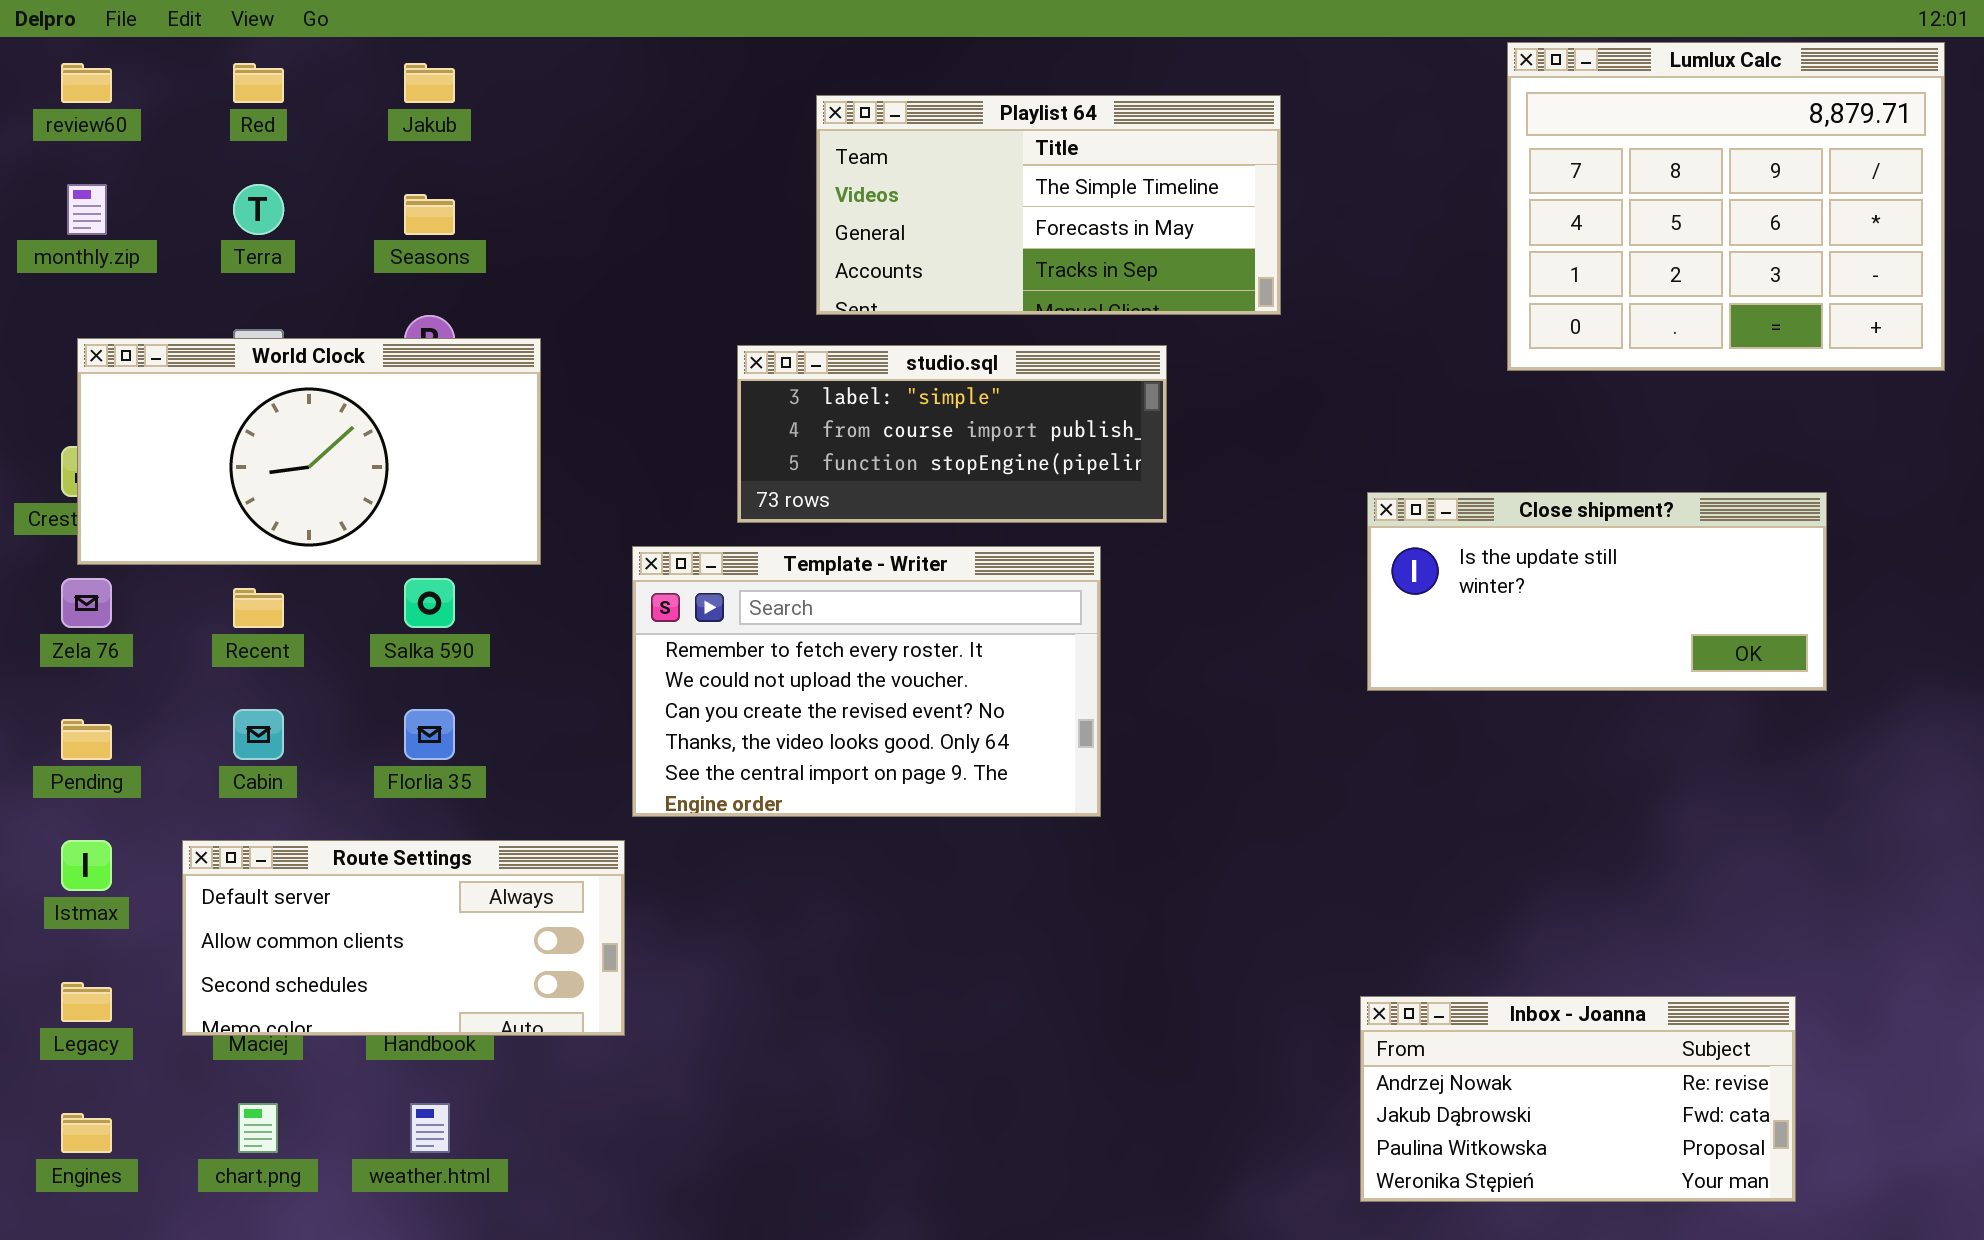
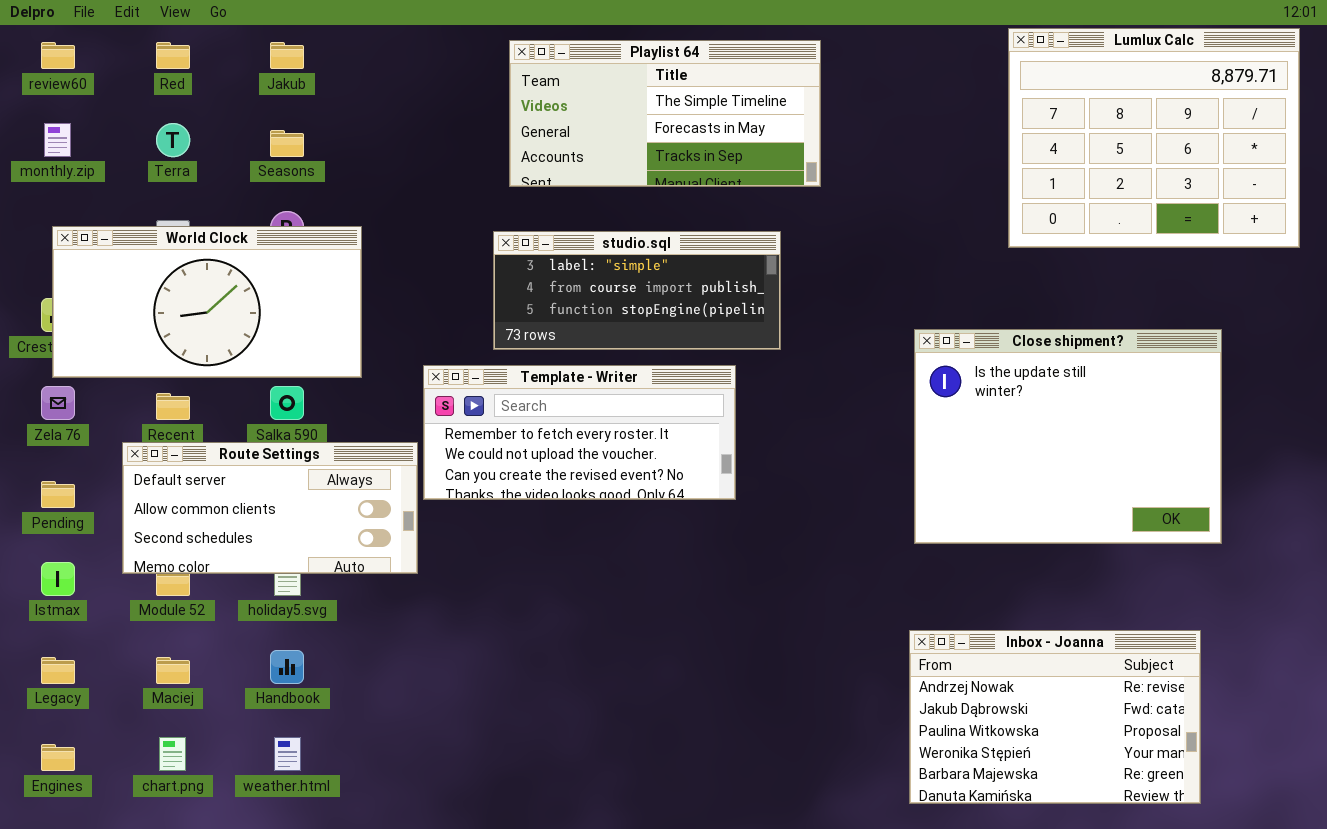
Playlist 64: [816,95,1281,315] -> [509,40,821,187], moved
Close shipment?: [1367,492,1827,691] -> [914,329,1222,544], resized
Template - Writer: [632,546,1101,817] -> [423,365,736,500], resized
Route Settings: [182,840,625,1036] -> [122,442,418,574], moved
Inbox - Joanna: [1360,996,1796,1202] -> [909,630,1201,804], resized

